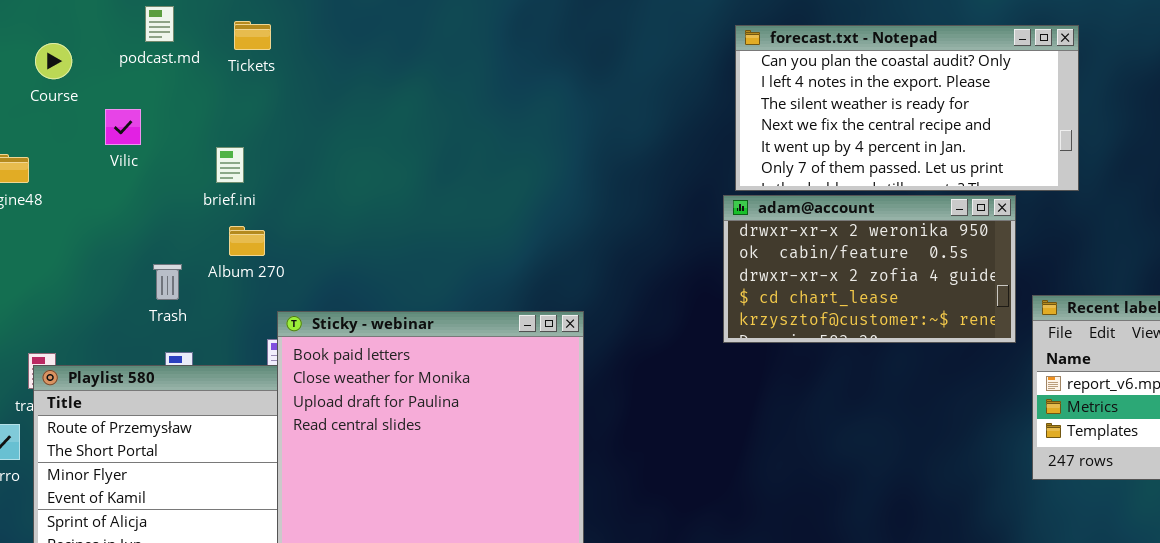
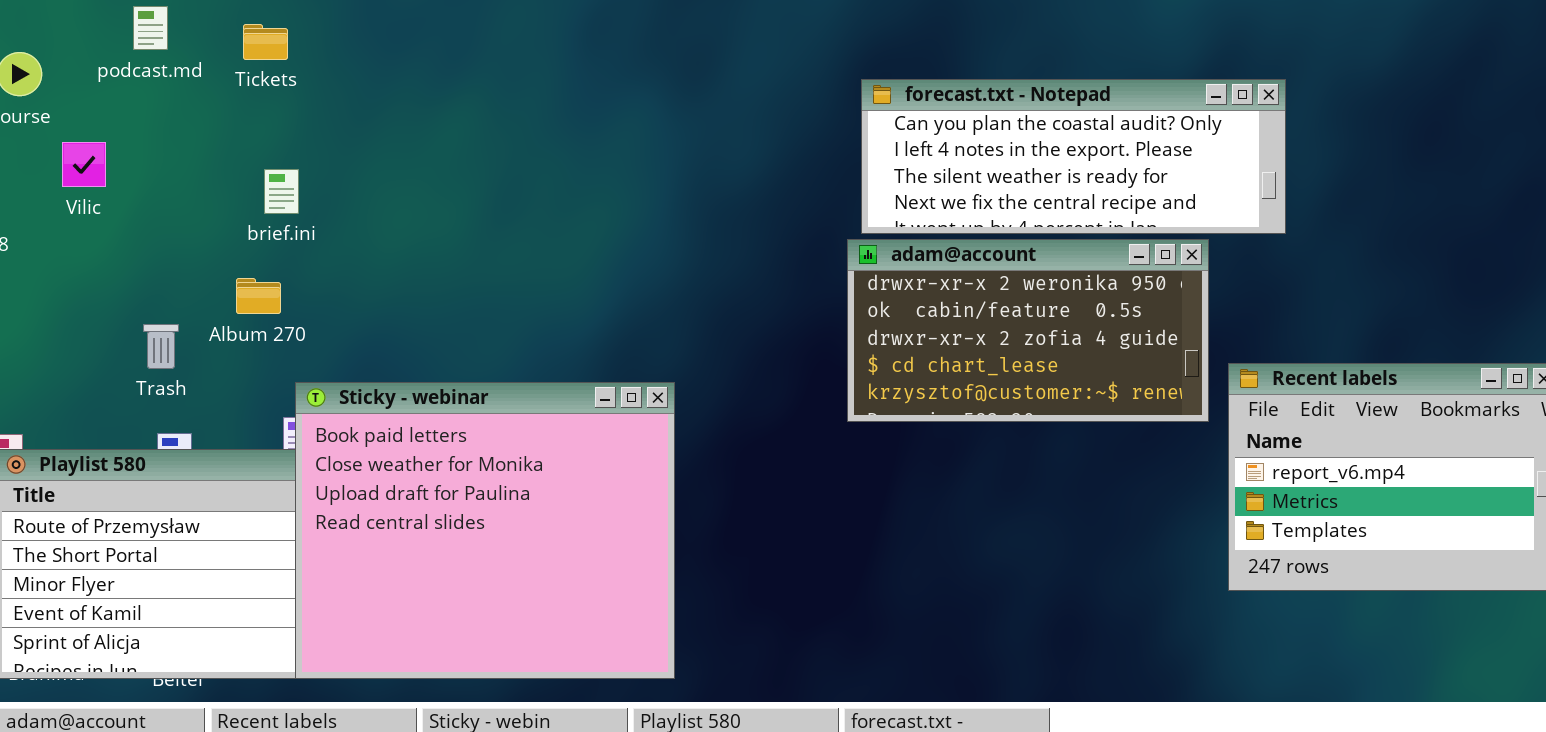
forecast.txt - Notepad: [735,25,1079,191] -> [861,79,1286,234], resized
Vilic: [105,109,141,145] -> [62,142,106,187], moved
brief.ini: [216,147,244,183] -> [264,169,299,214], moved

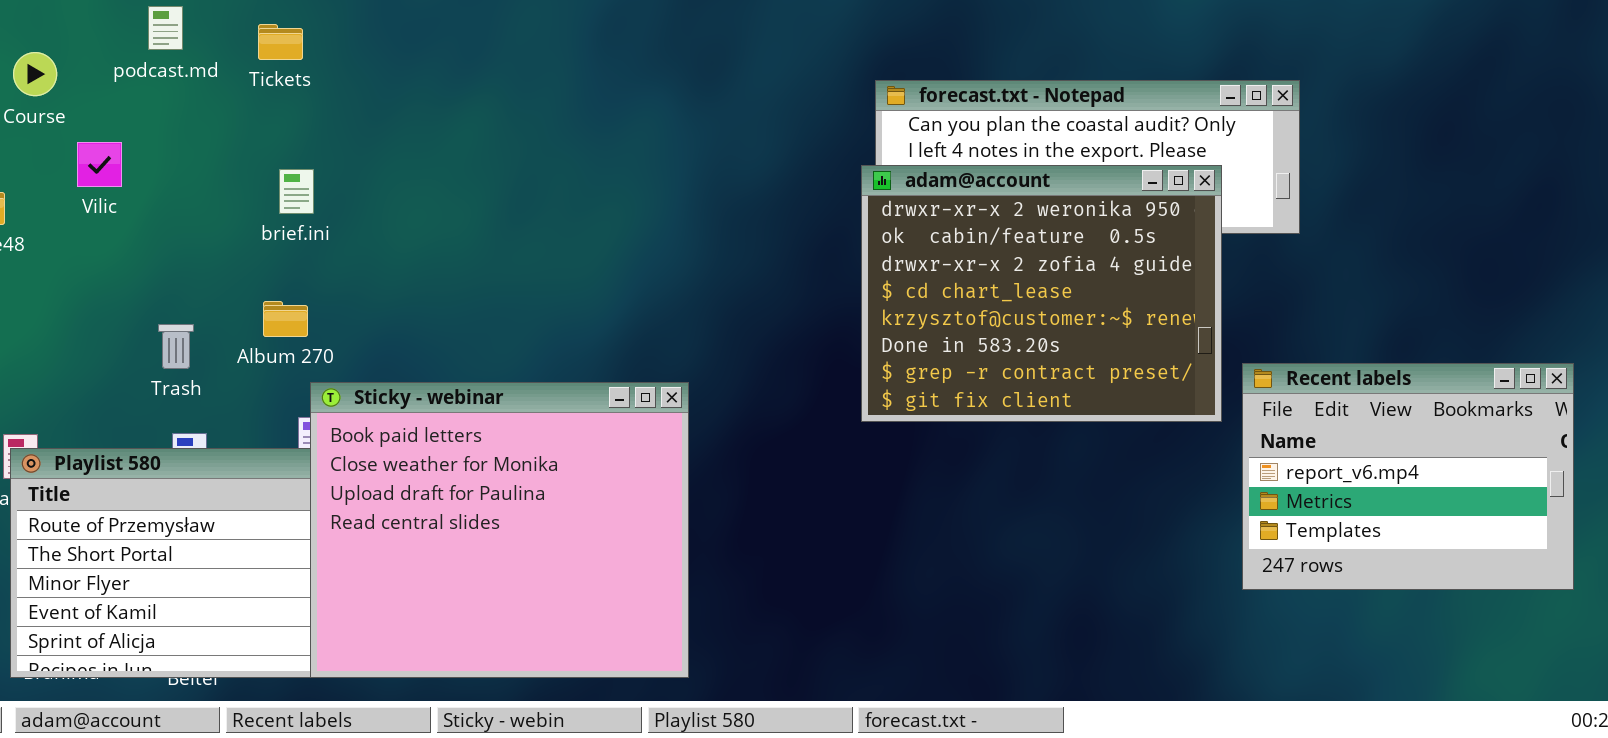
adam@account: [847,239,1209,422] -> [861,165,1222,422], resized
Album 270: [236,278,281,314] -> [263,301,308,337], moved

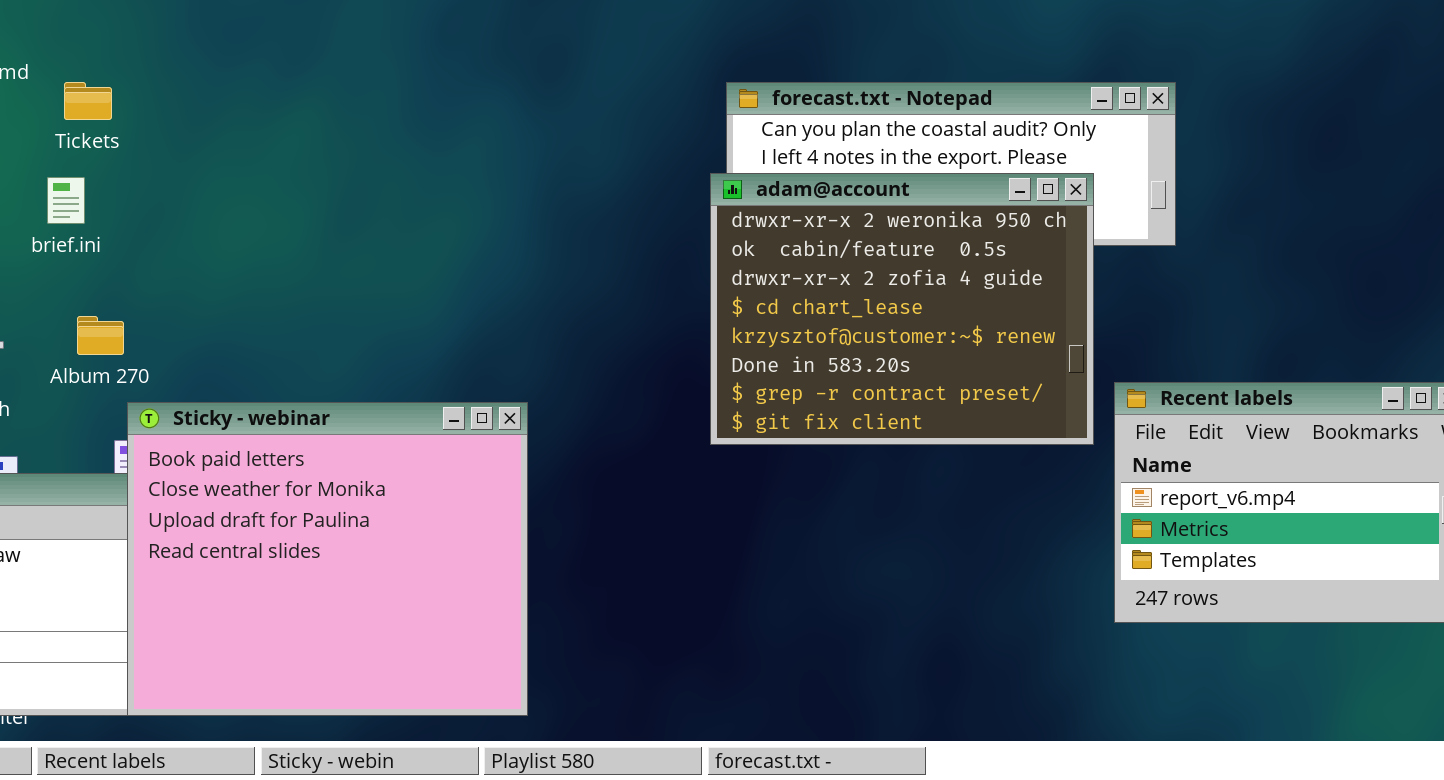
Tickets: [258,24,303,60] -> [64,82,112,120], moved
brief.ini: [279,169,314,214] -> [47,177,85,224], moved

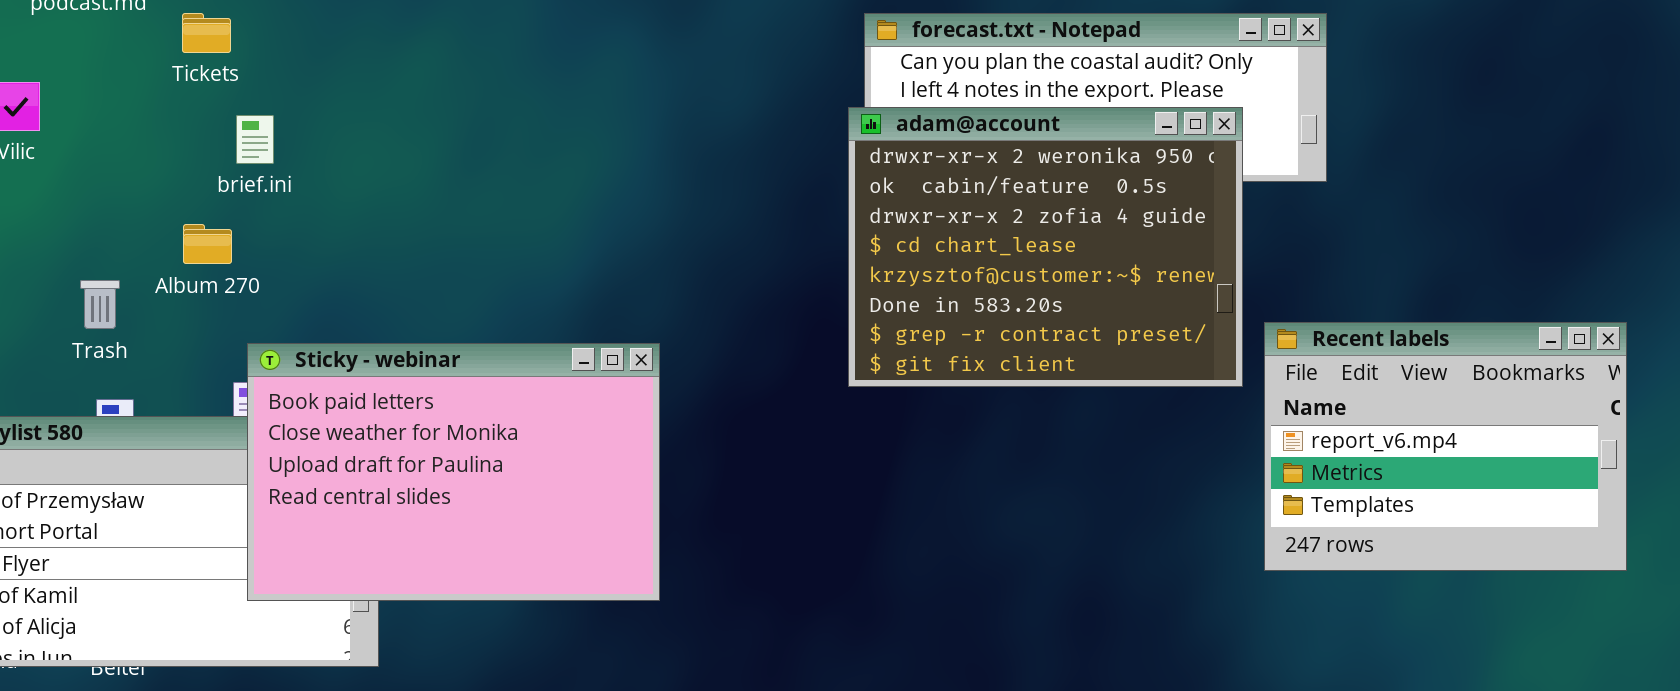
brief.ini: [47,177,85,224] -> [236,115,274,164], moved
Album 270: [77,316,124,355] -> [183,224,232,264], moved
Sticky - webinar: [127,402,528,716] -> [247,343,660,601], resized

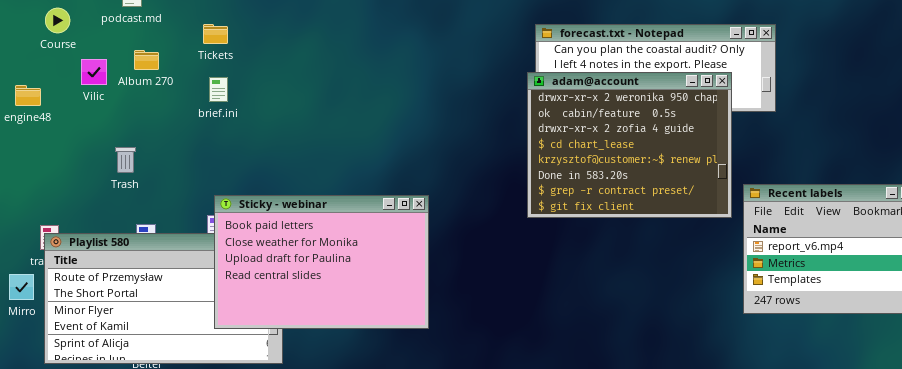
Tickets: [182,13,231,53] -> [203,24,228,44], moved
Album 270: [183,224,232,264] -> [134,50,159,70], moved
Trash: [80,280,120,329] -> [115,147,136,173], moved

